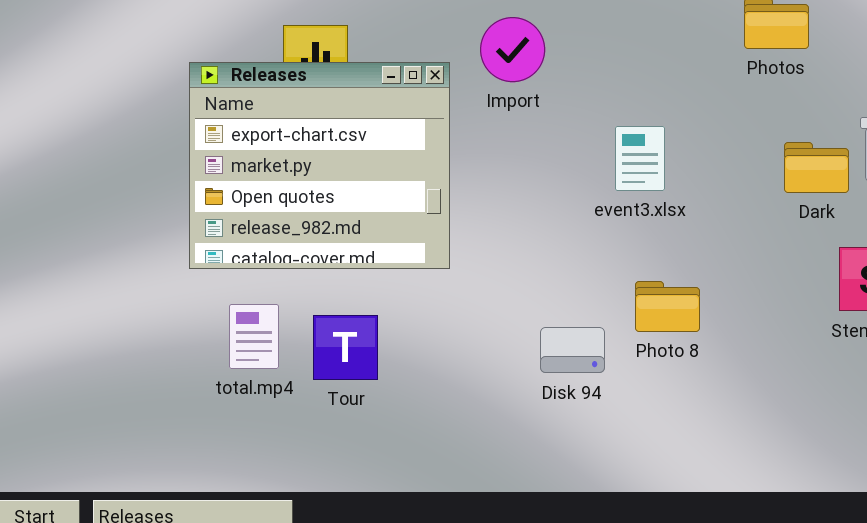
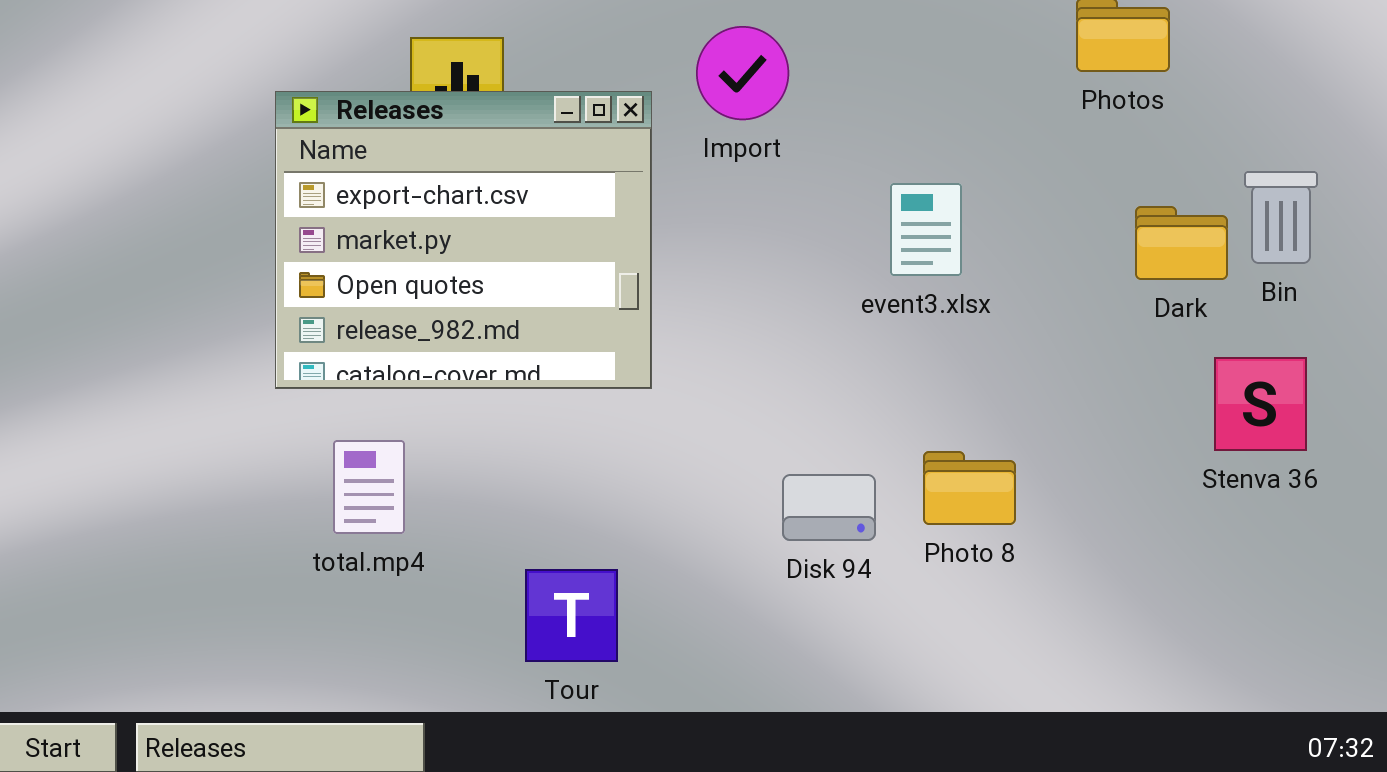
Photo 8: [635,281,700,332] -> [923,451,1016,525], moved
Tour: [313,315,378,380] -> [525,569,618,662], moved

